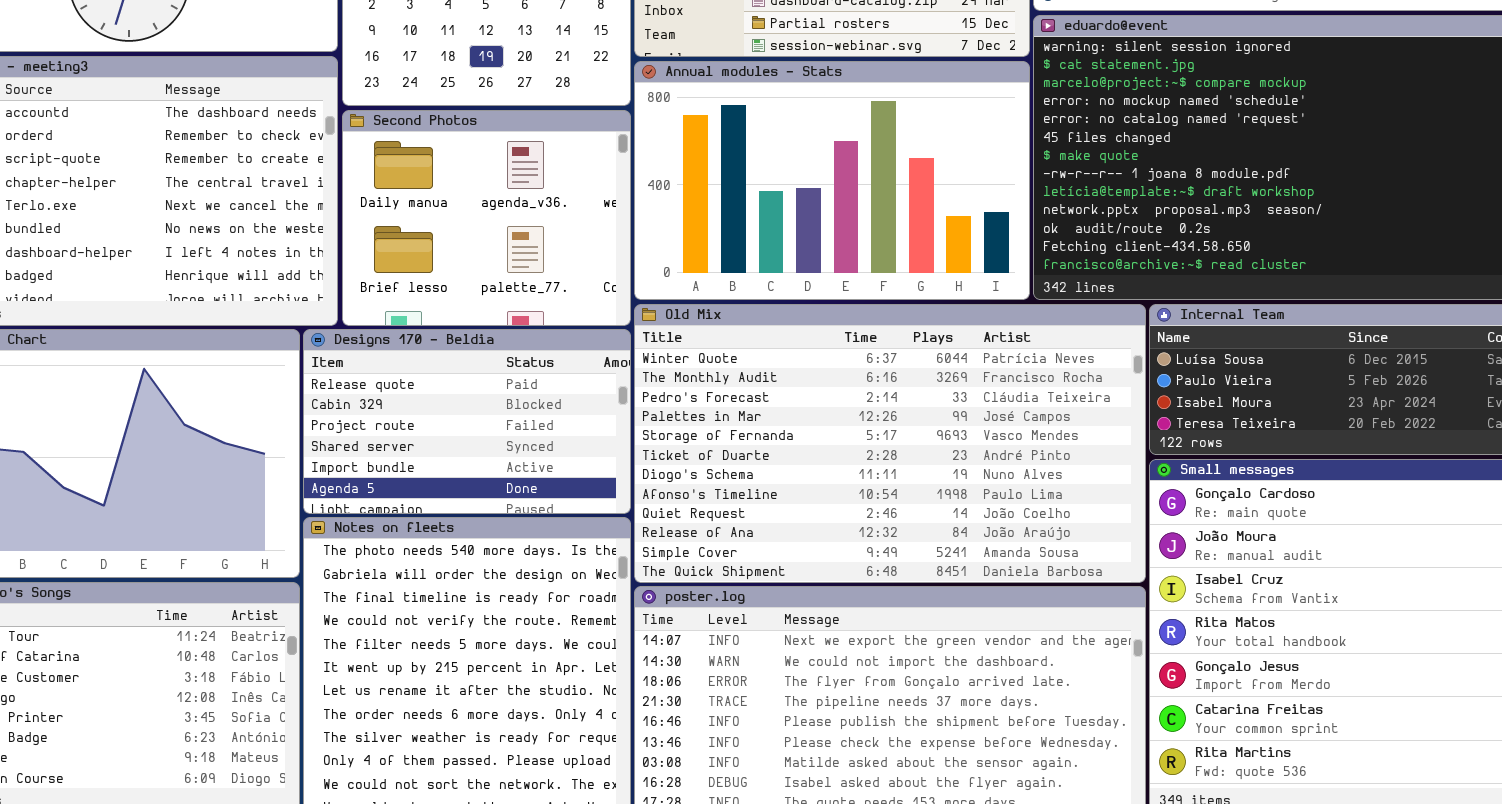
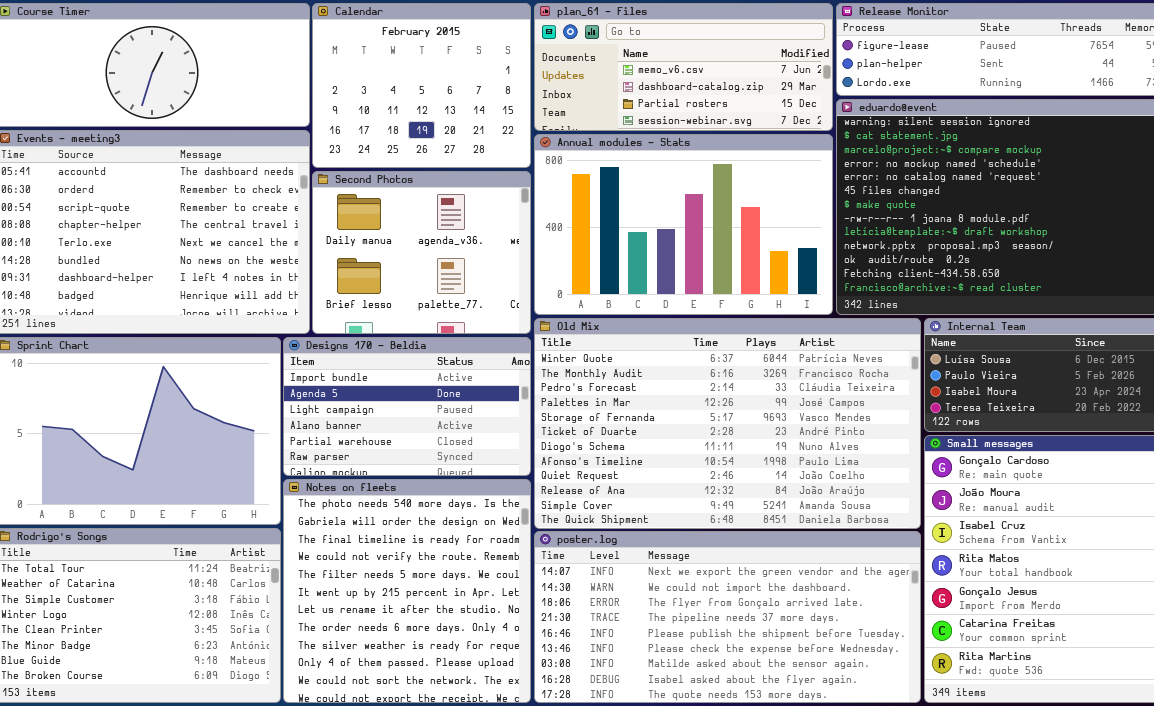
Designs 170 - Beldia: [303,329,631,514] -> [283,337,531,476], scrolled down 4 rows

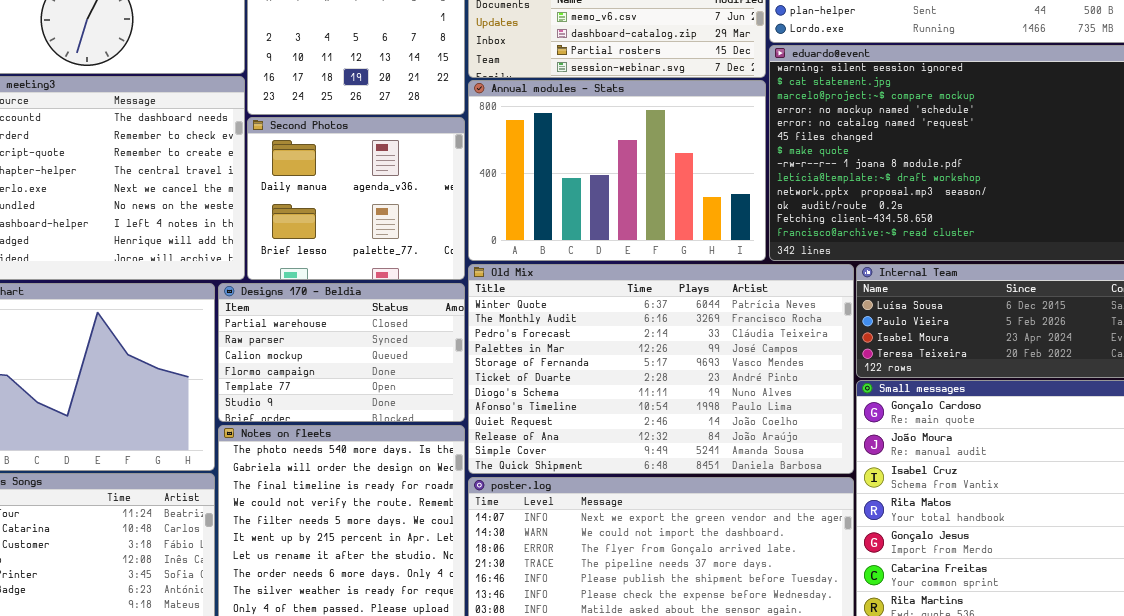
Designs 170 - Beldia: [283,337,531,476] -> [218,283,465,422], scrolled down 4 rows

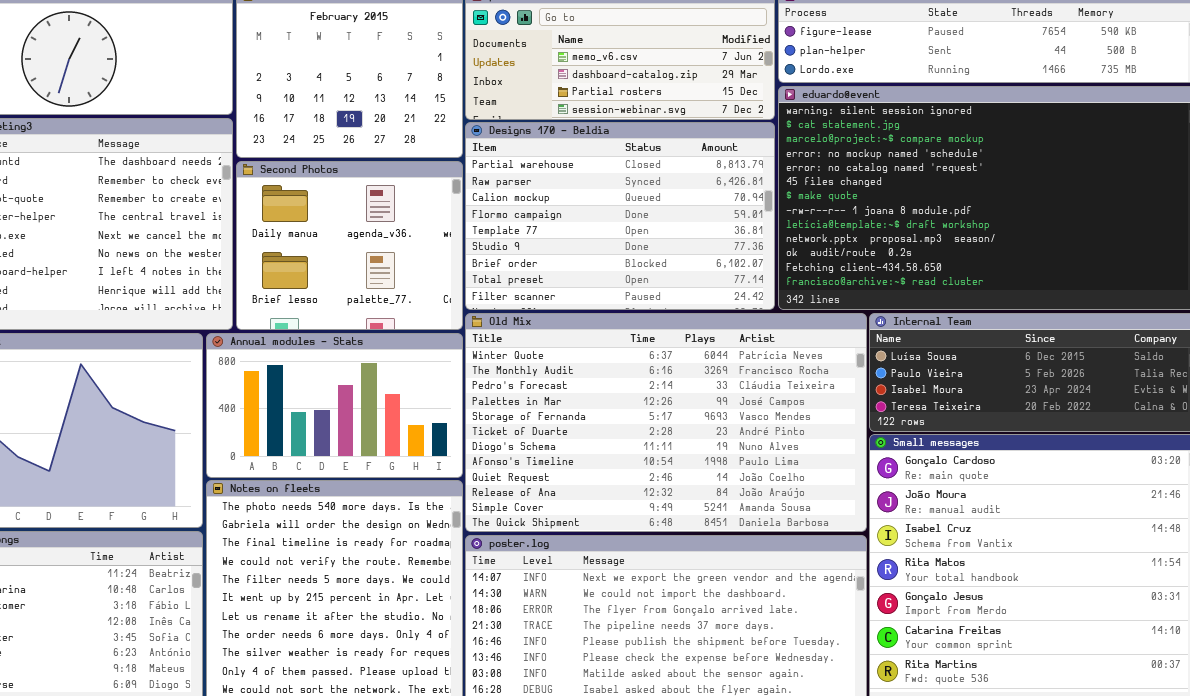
Annual modules - Stats: [468,80,766,261] -> [206,333,463,478], moved, resized
Designs 170 - Beldia: [218,283,465,422] -> [465,122,775,310], moved, resized

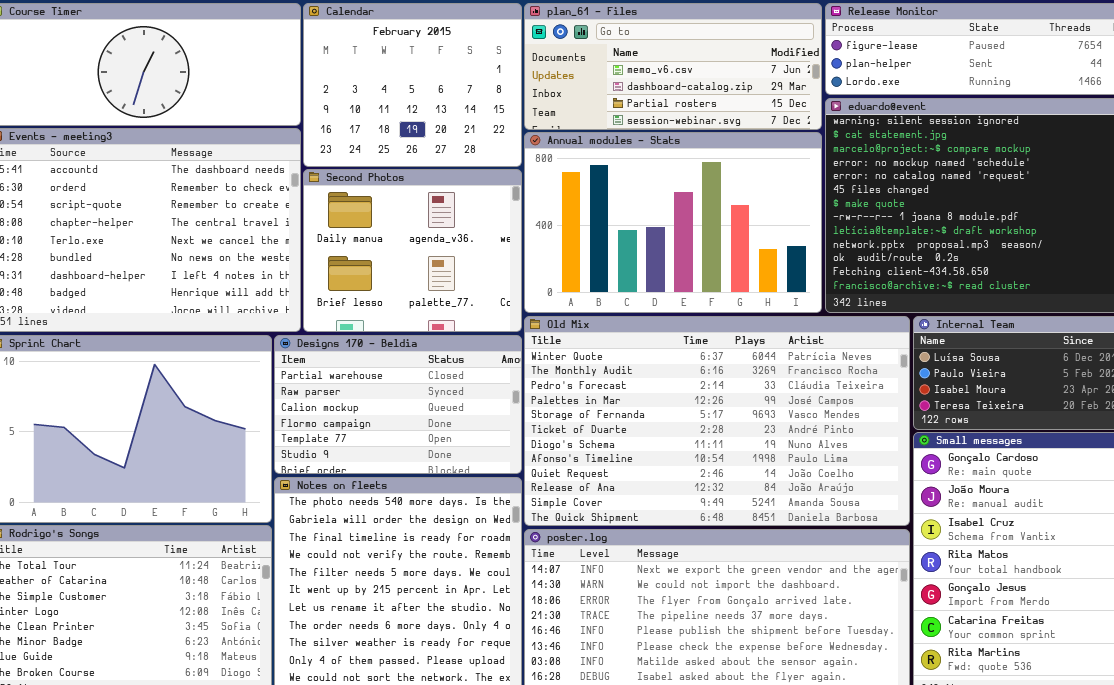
Designs 170 - Beldia: [465,122,775,310] -> [274,335,522,474], moved, resized
Annual modules - Stats: [206,333,463,478] -> [524,132,822,313], moved, resized

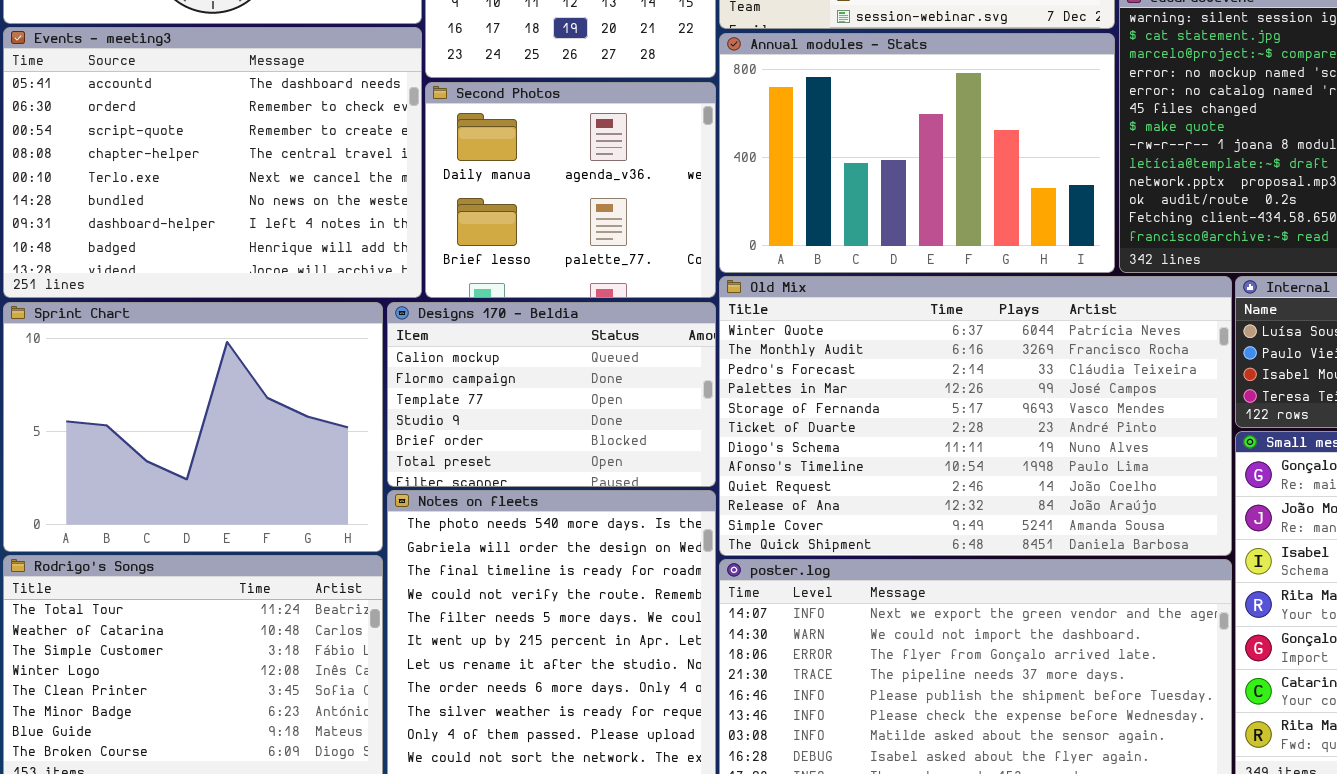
Designs 170 - Beldia: [274,335,522,474] -> [387,302,716,487], scrolled down 2 rows

